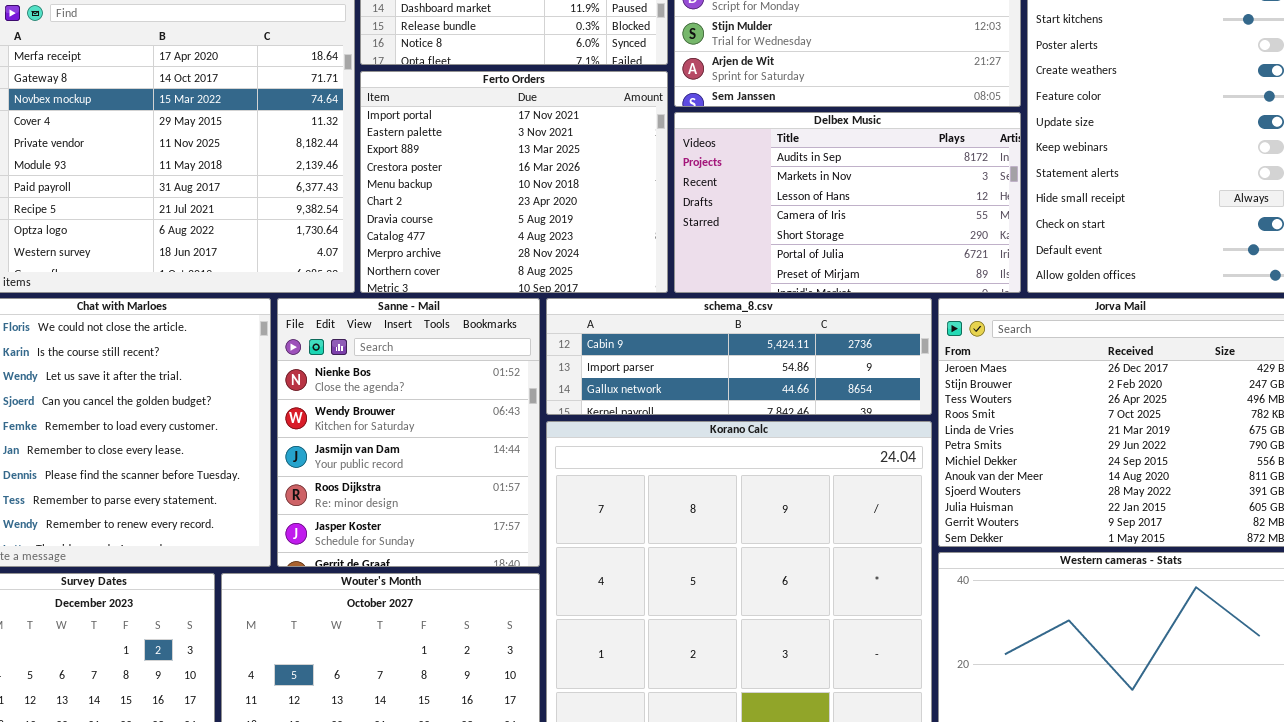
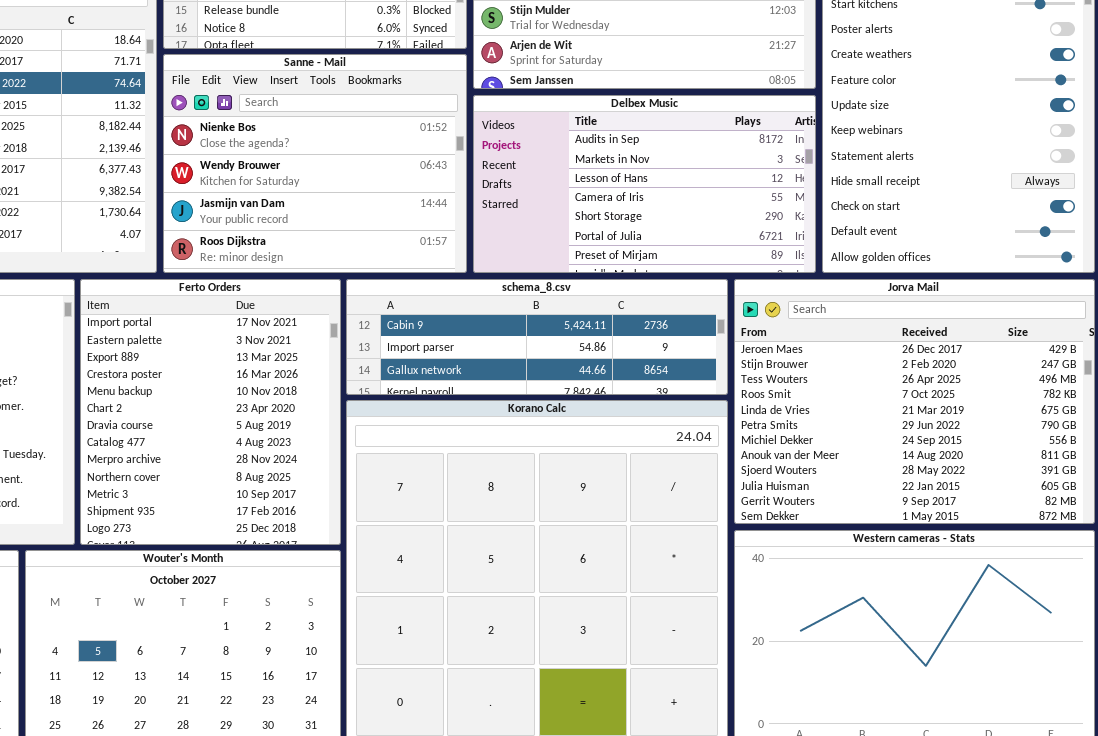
Ferto Orders: [360,71,668,293] -> [80,279,341,545], moved, resized
Sanne - Mail: [277,298,540,567] -> [163,54,467,273], moved, resized

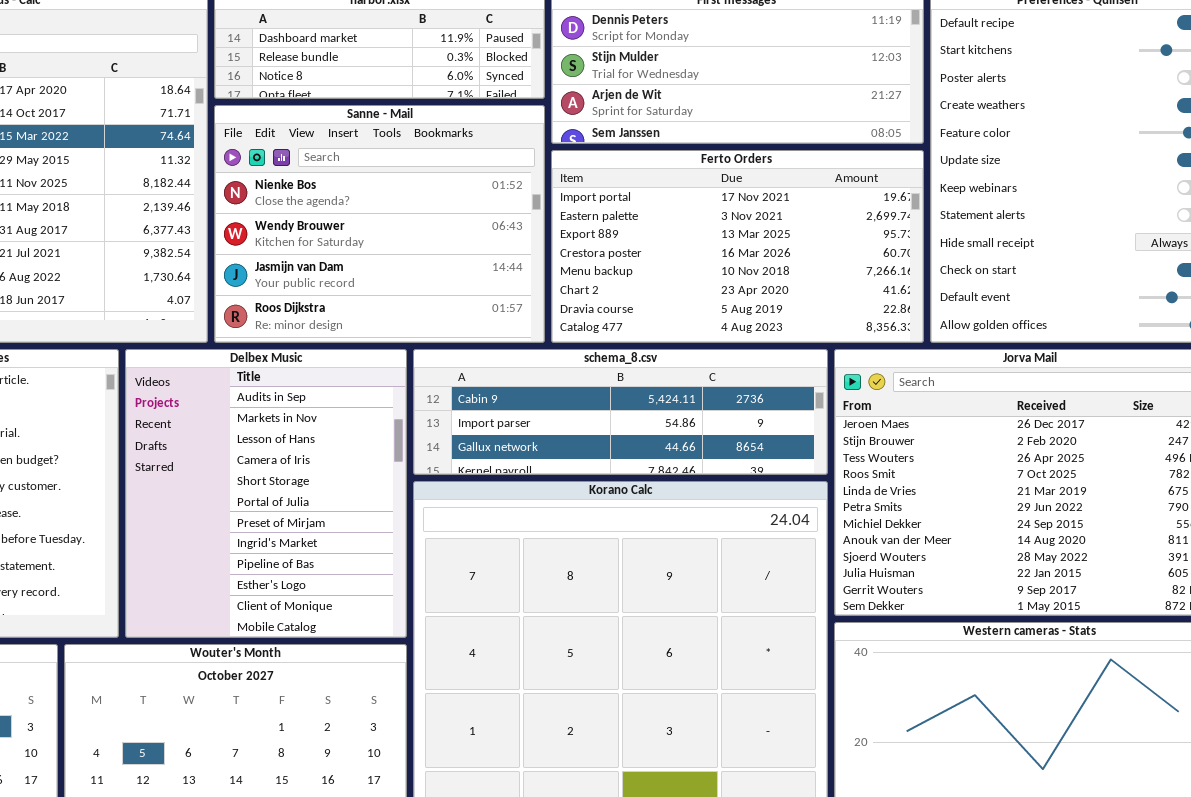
Delbex Music: [473,95,816,273] -> [125,349,407,638], moved, resized
Ferto Orders: [80,279,341,545] -> [551,150,924,343], moved, resized

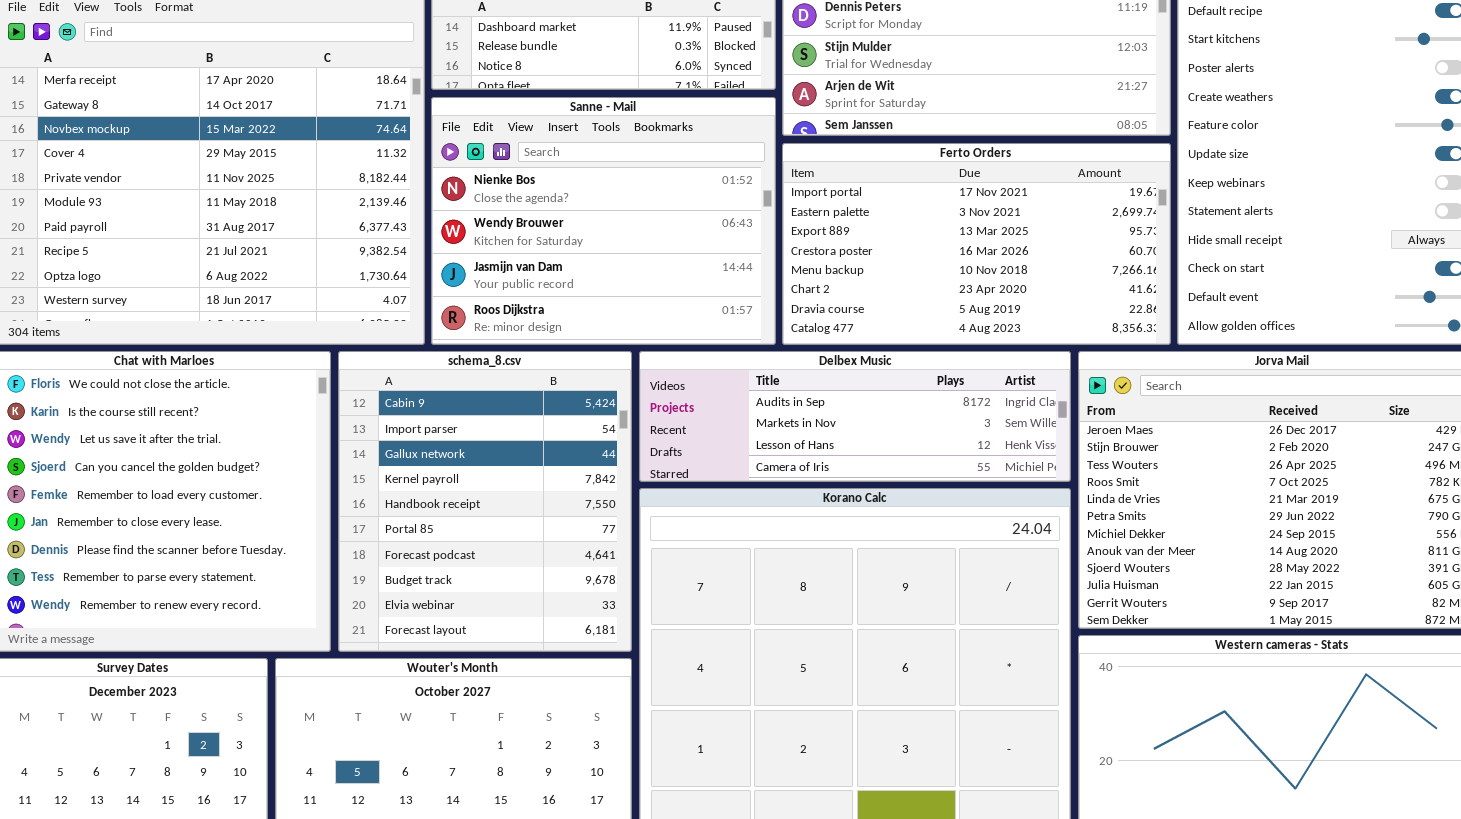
Delbex Music: [125,349,407,638] -> [639,351,1071,482], moved, resized
schema_8.csv: [413,349,828,475] -> [338,351,632,652], moved, resized

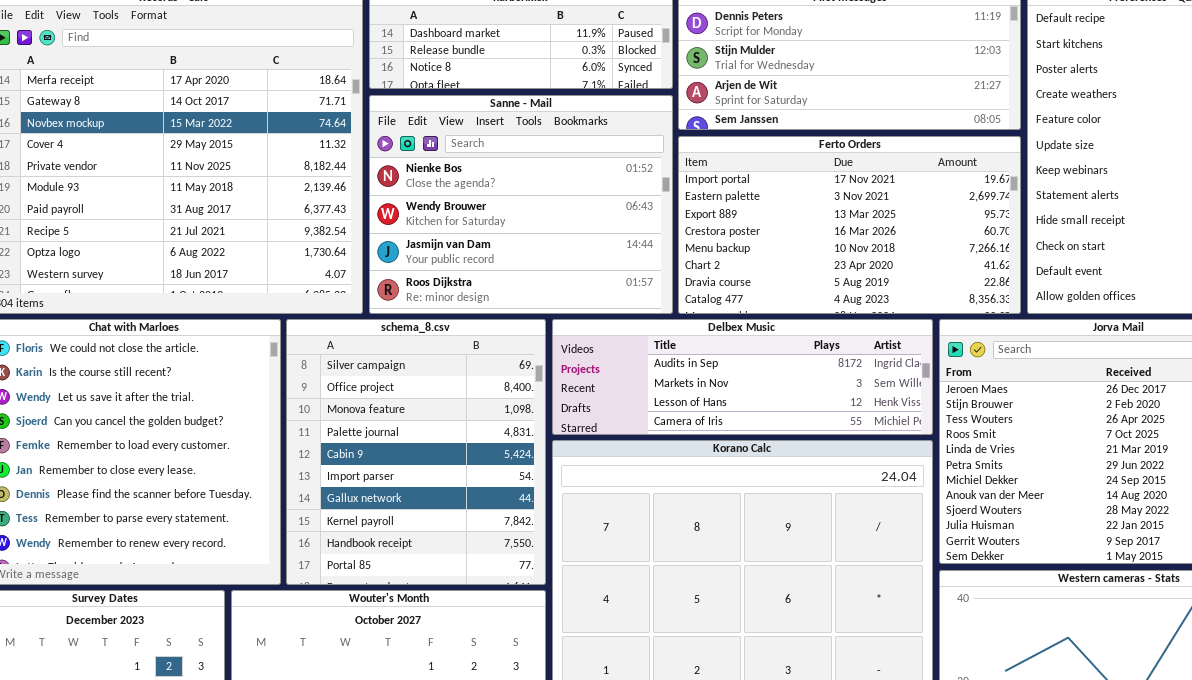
schema_8.csv: [338,351,632,652] -> [286,319,546,585], scrolled up 4 rows

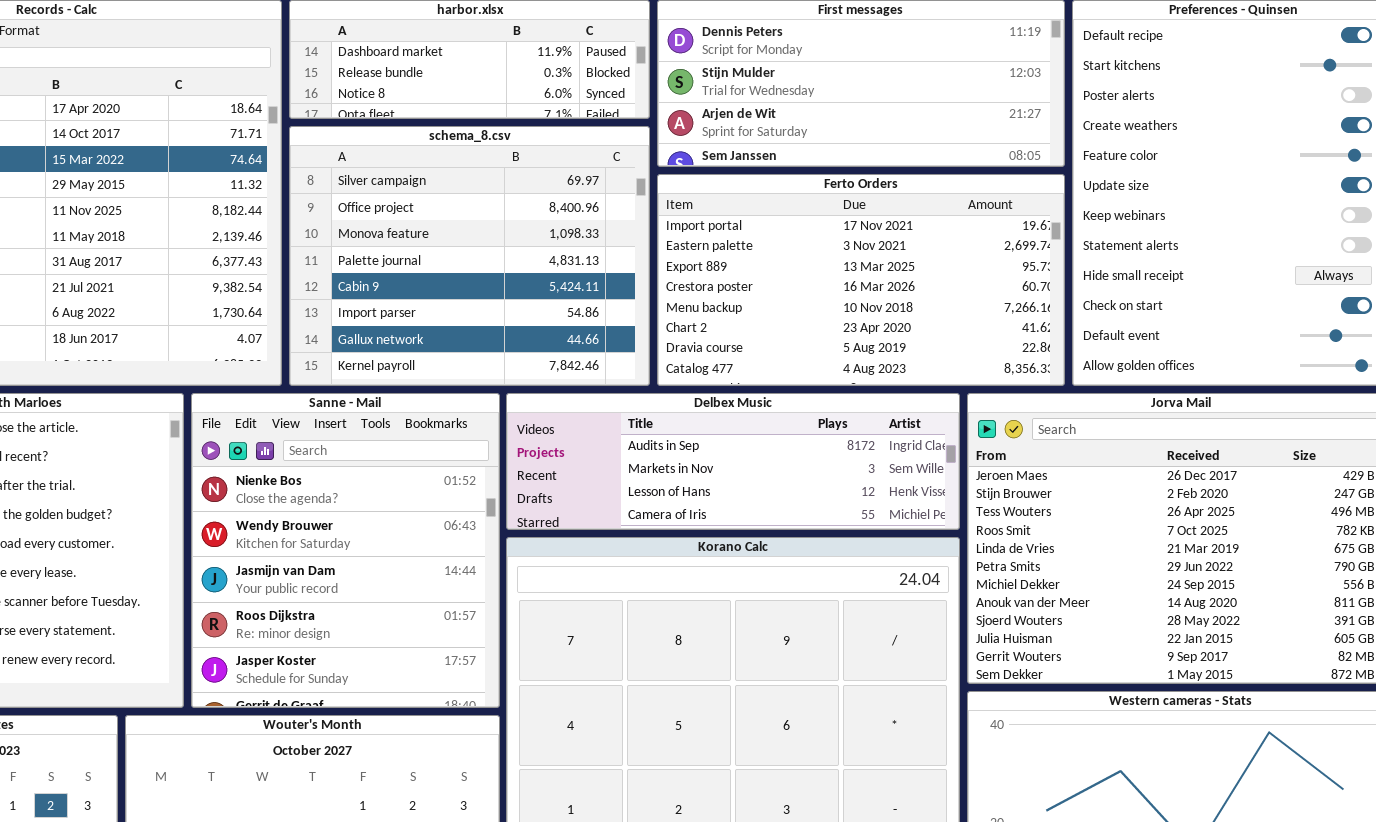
Sanne - Mail: [369,95,673,314] -> [191,393,500,708], moved, resized
schema_8.csv: [286,319,546,585] -> [289,126,650,386], moved, resized

